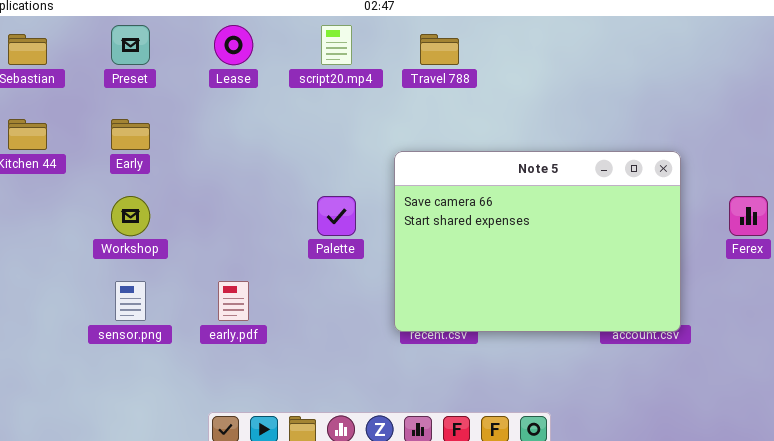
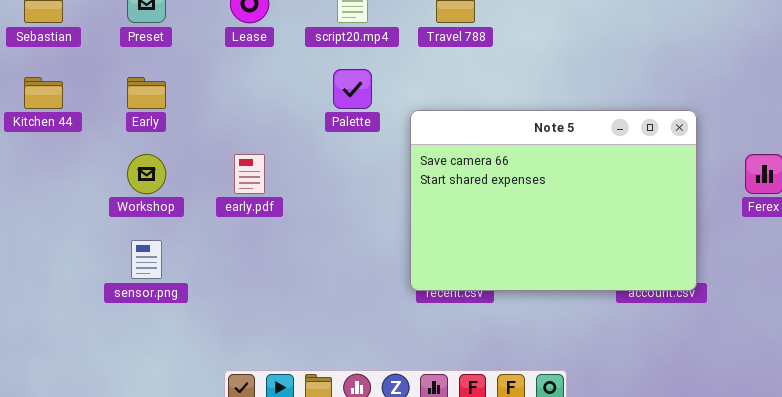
Palette: [317,196,356,236] -> [333,69,372,109], moved
early.pdf: [218,281,249,321] -> [234,154,265,194], moved

